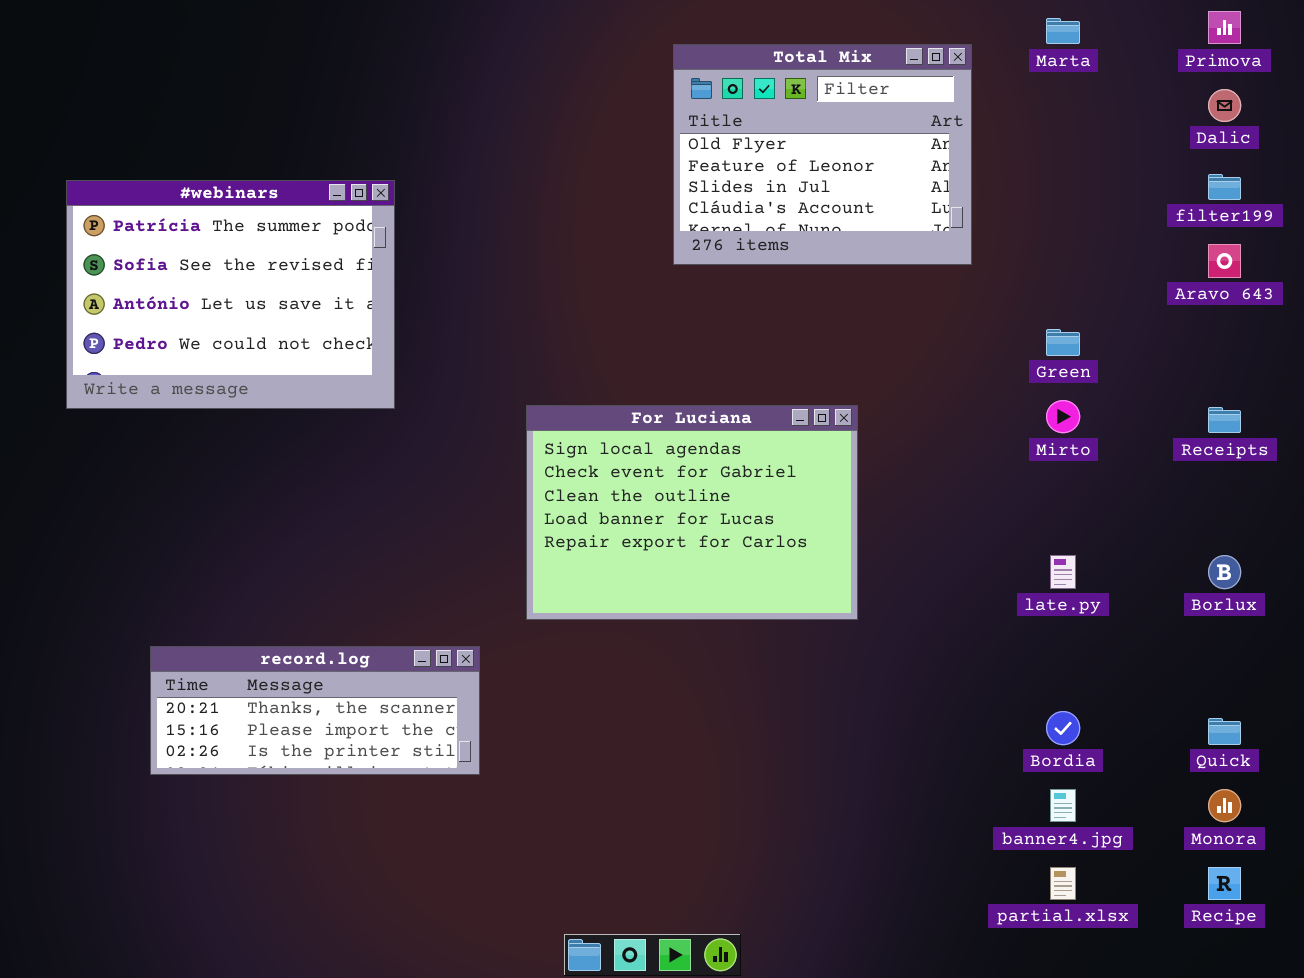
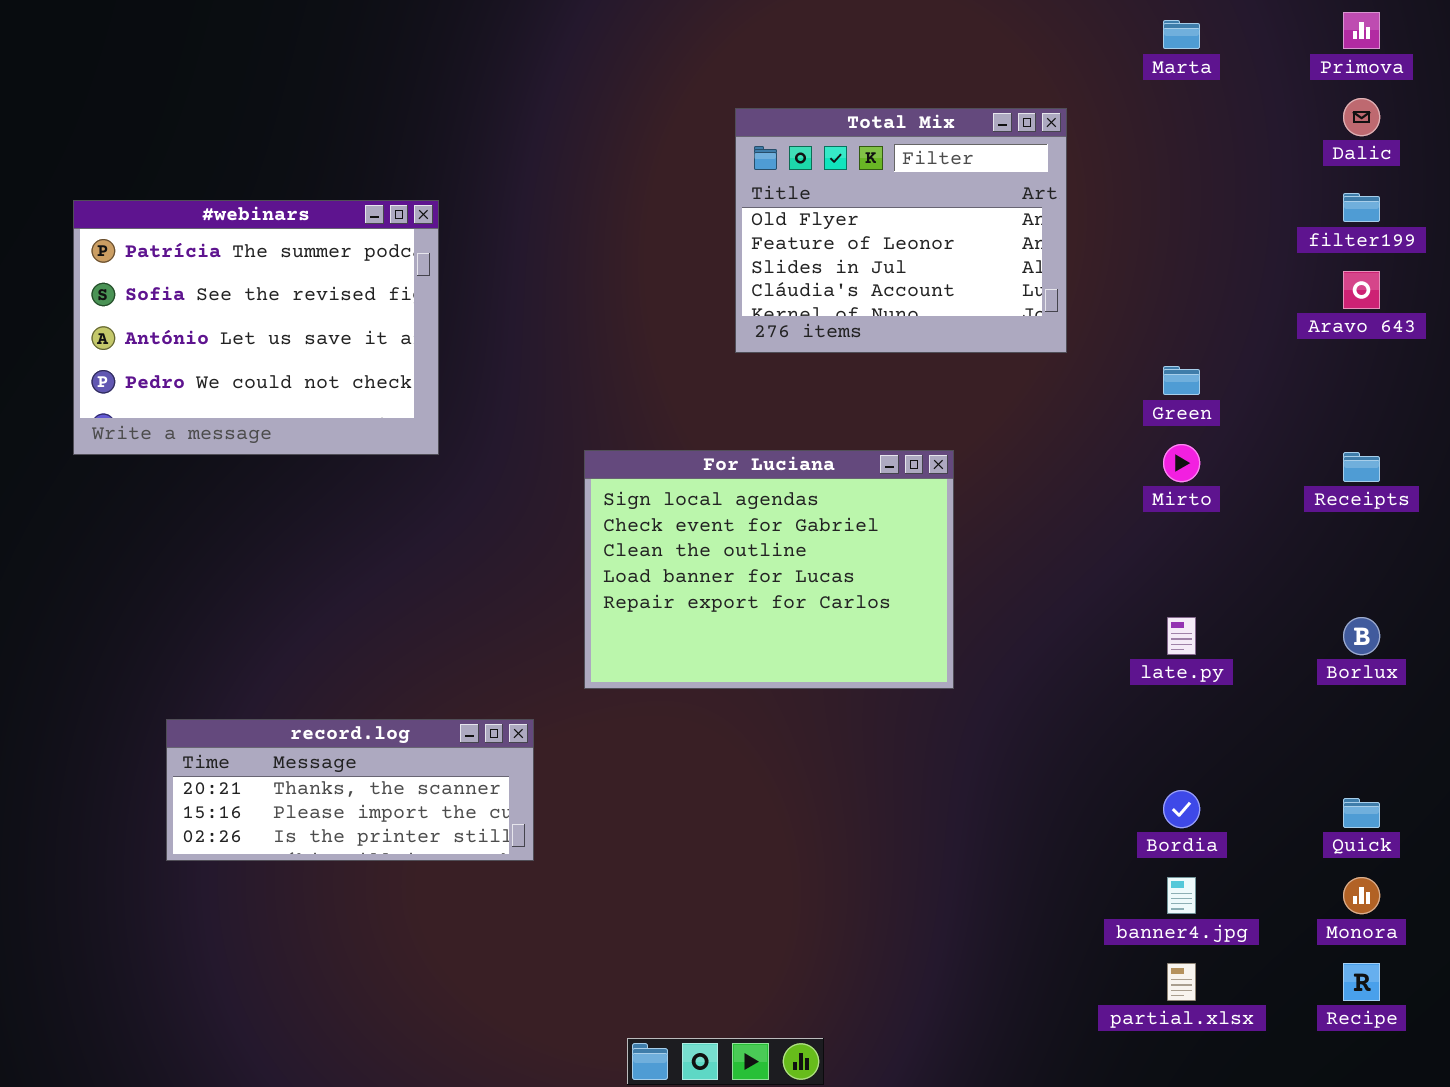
Total Mix: [673,44,972,265] -> [735,108,1067,353], moved

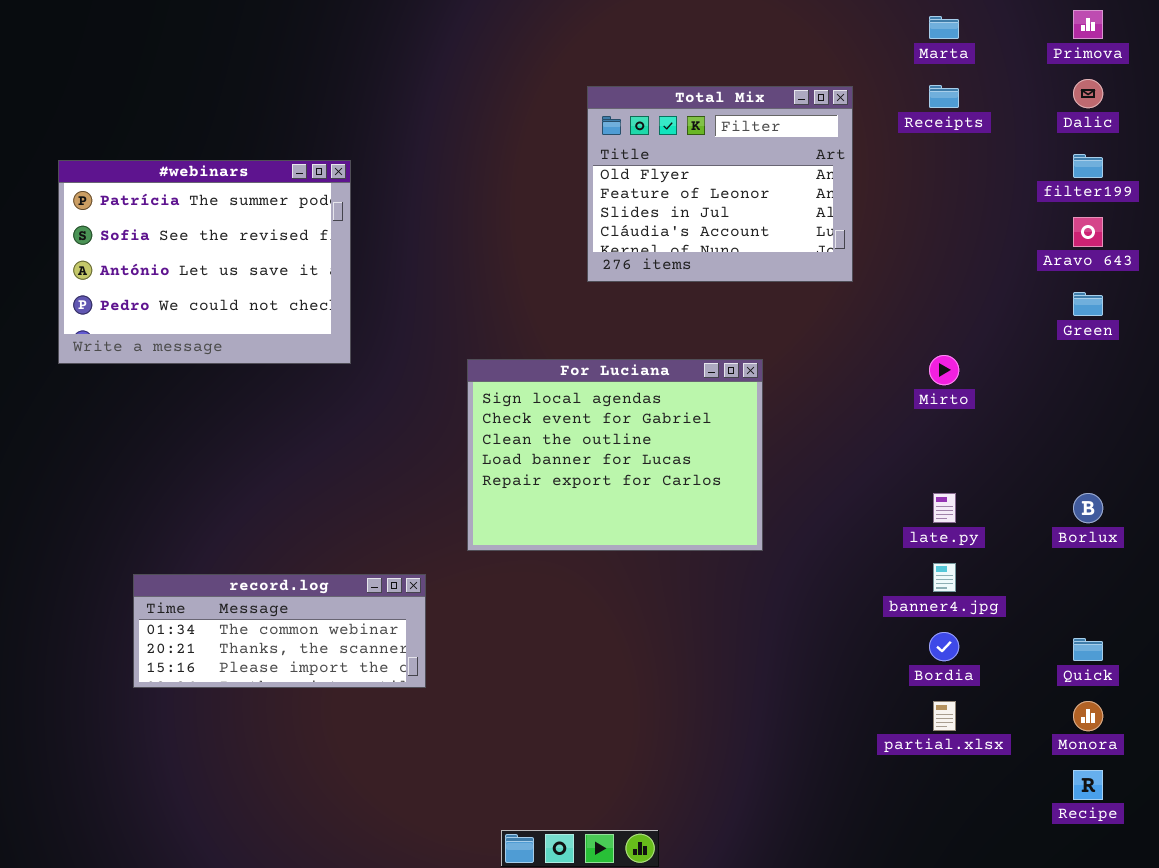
Green: [1163,366,1200,395] -> [1073,292,1103,316], moved
Receipts: [1343,452,1380,482] -> [929,85,959,108], moved
record.log: [166,719,534,861] -> [133,574,426,688], scrolled up 1 row
banner4.jpg: [1167,877,1196,914] -> [933,563,956,592], moved
partial.xlsx: [1167,963,1196,1001] -> [933,701,956,731], moved

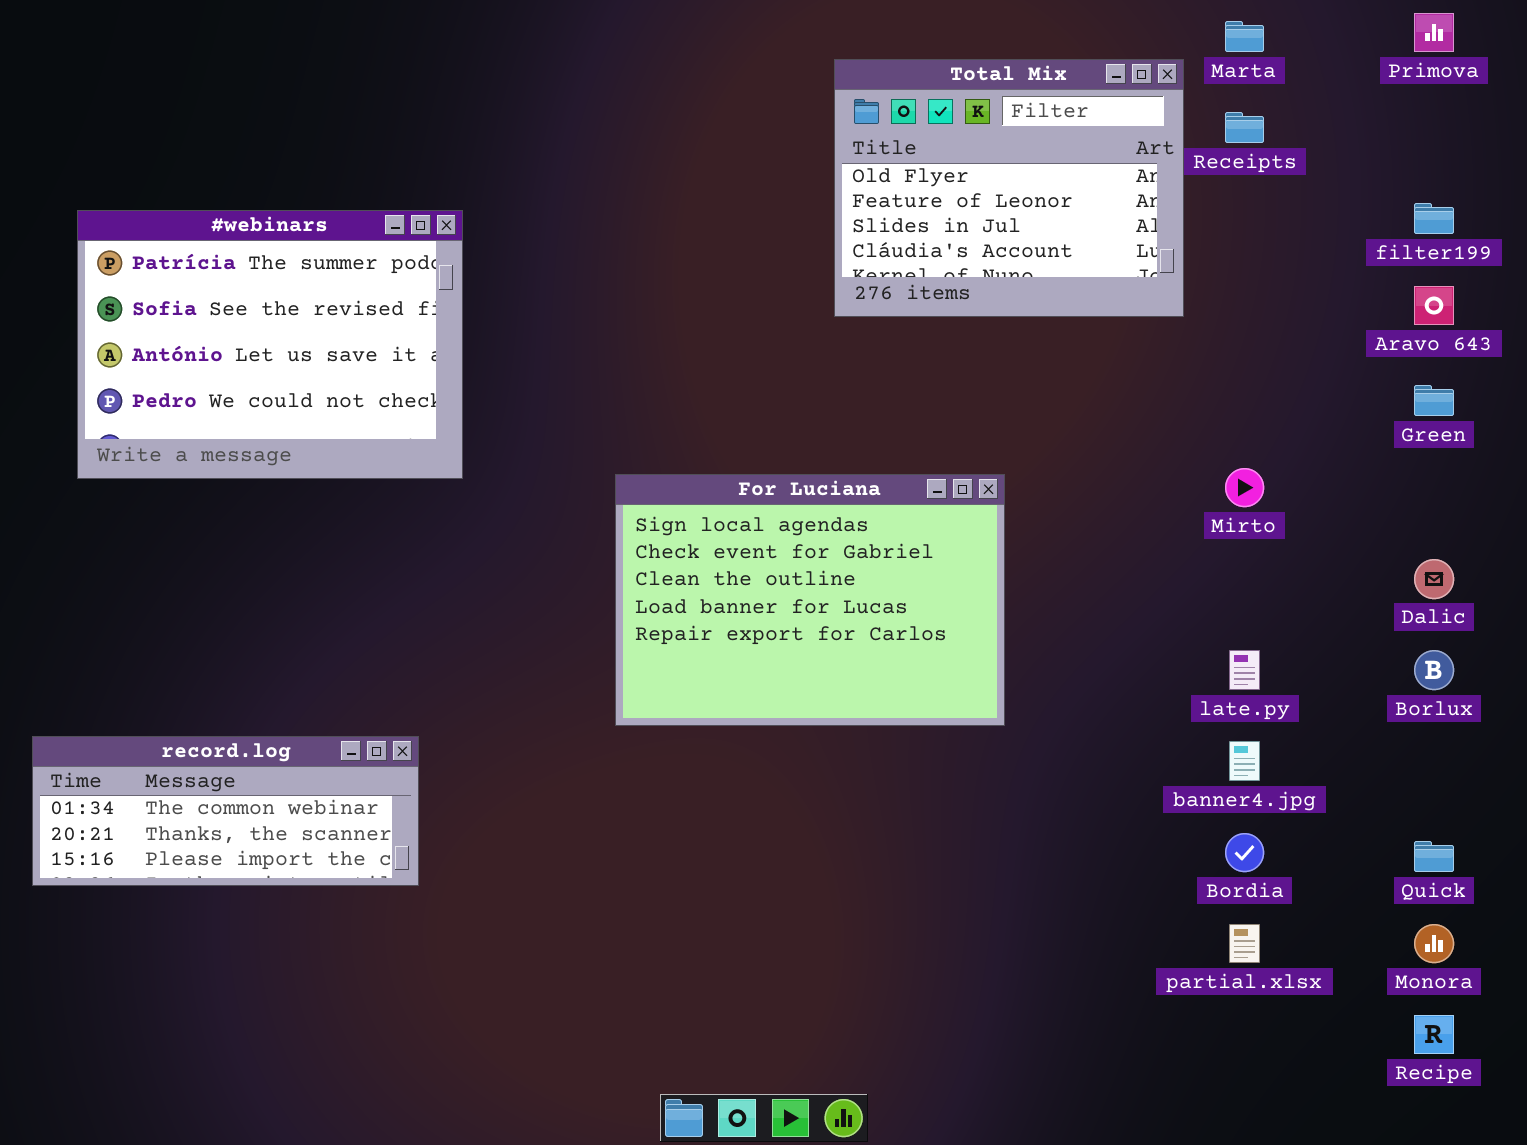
Dalic: [1073,79,1103,108] -> [1414,559,1454,599], moved
Total Mix: [587,86,853,282] -> [834,59,1184,317], moved
record.log: [133,574,426,688] -> [32,736,419,886], moved

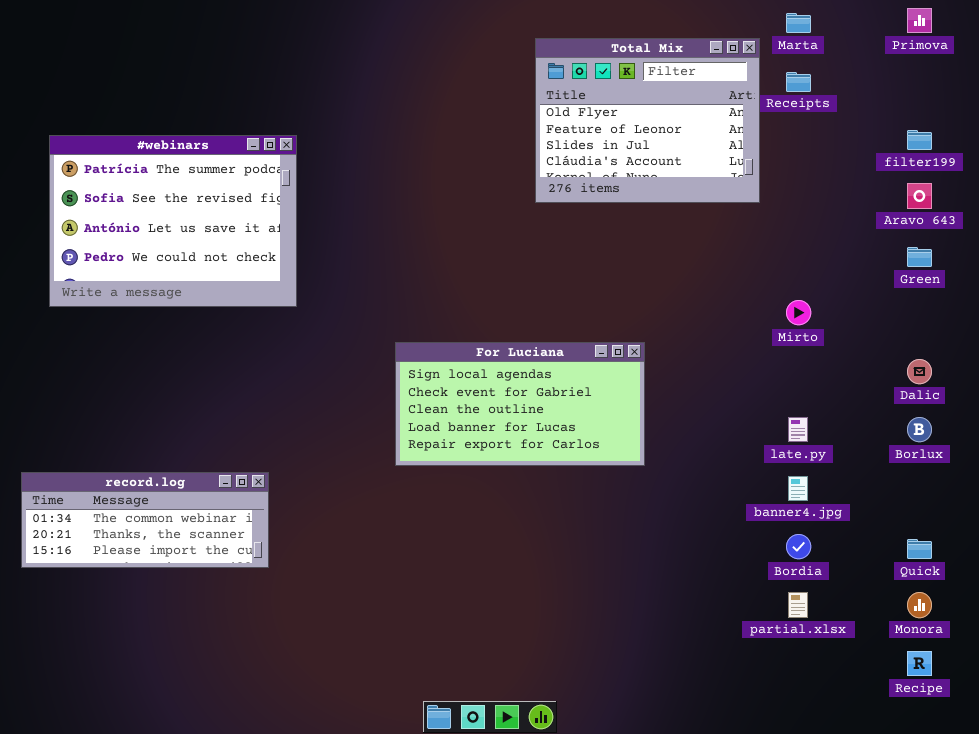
For Luciana: [615,474,1005,726] -> [395,342,645,466], resized

